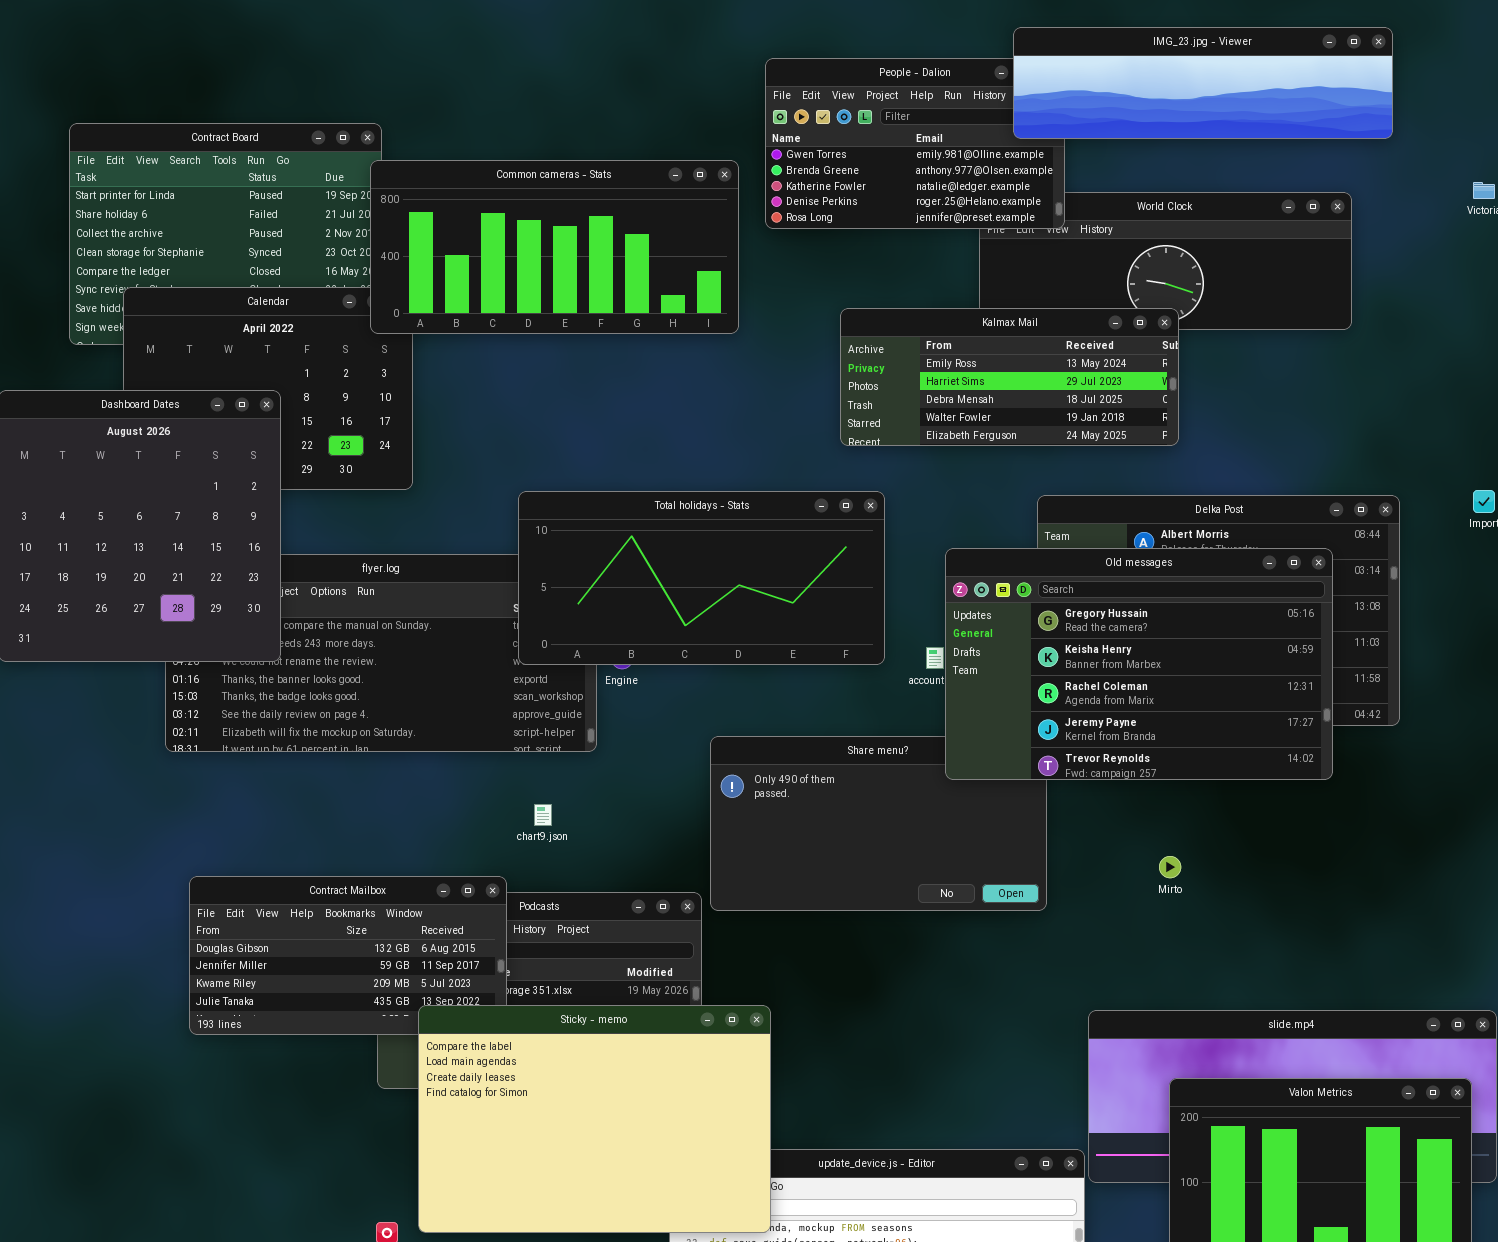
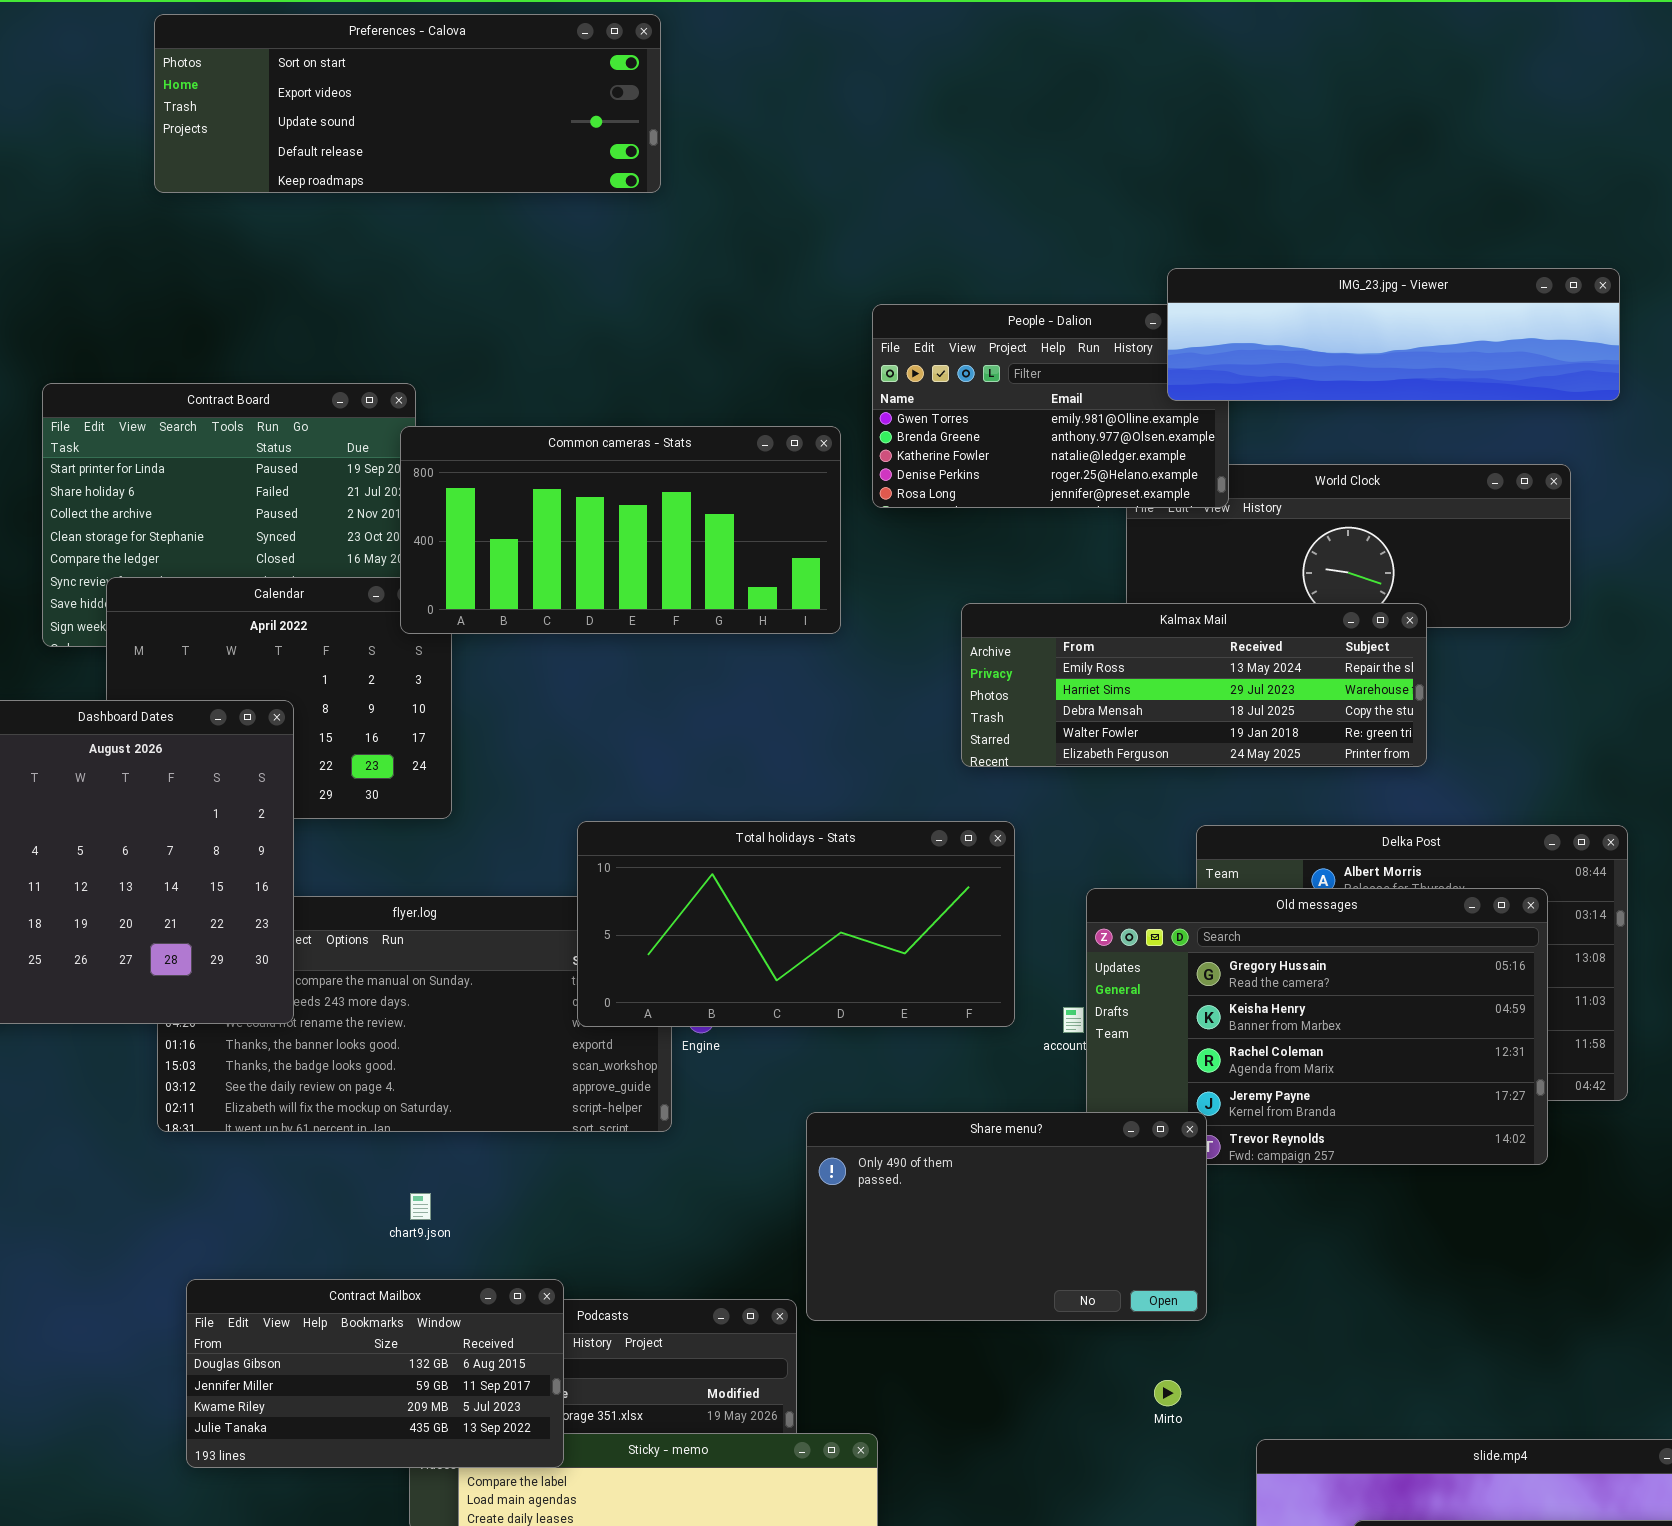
Kalmax Mail: [840,308,1179,446] -> [961,603,1427,767], resized
Share menu?: [710,736,1047,911] -> [806,1112,1207,1321], raised
chart9.json: [534,804,552,826] -> [410,1193,431,1220], moved
Mirto: [1159,856,1181,878] -> [1154,1380,1181,1406], moved
Contract Mailbox: [189,876,507,1035] -> [186,1279,564,1468], raised

